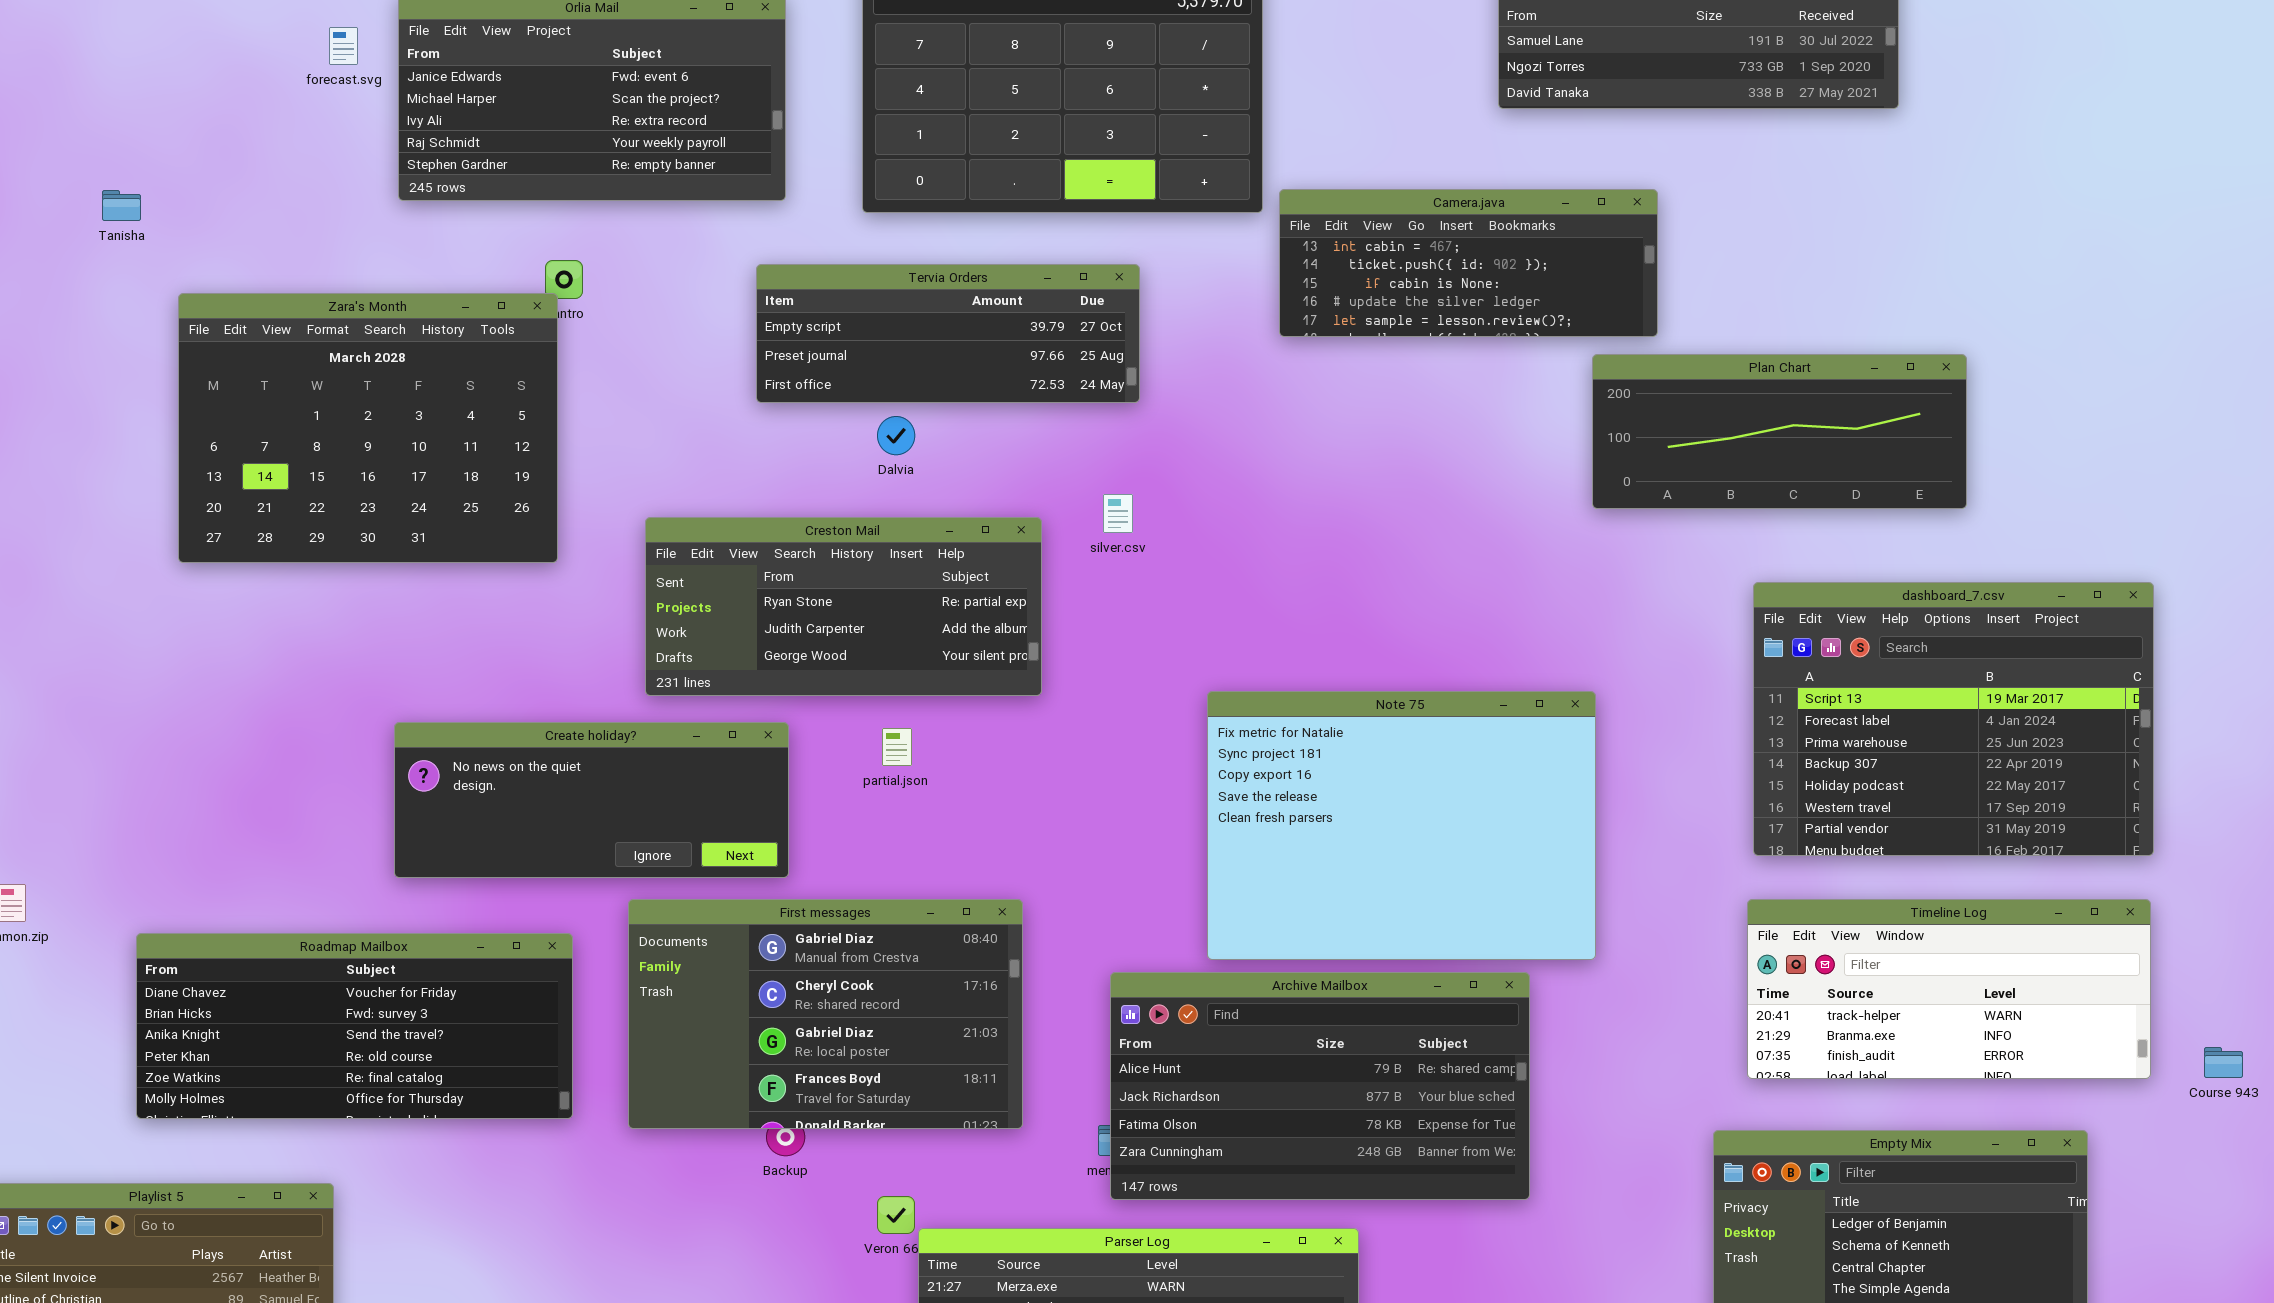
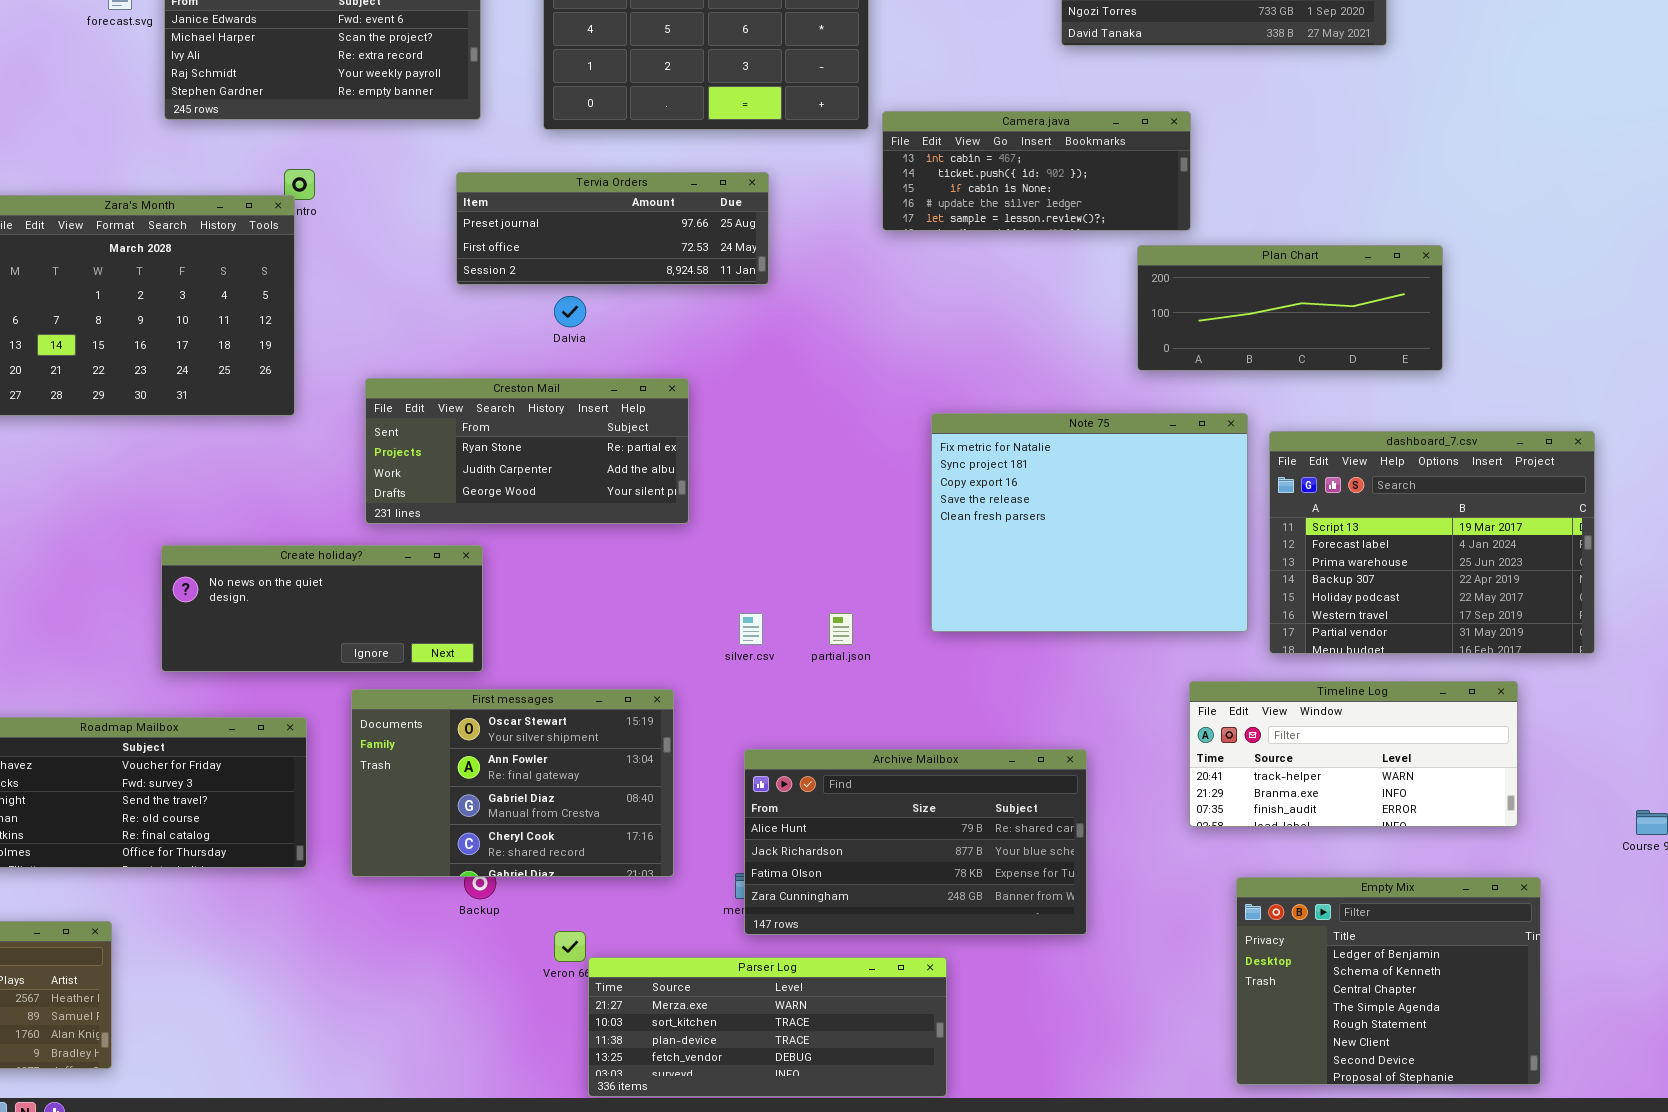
Tervia Orders: [756,264,1140,403] -> [456,172,769,285], scrolled down 1 row
silver.csv: [1103,494,1133,533] -> [739,613,763,645], moved
Note 75: [1207,691,1596,960] -> [931,413,1248,632], moved
partial.json: [882,728,912,766] -> [829,613,853,645], moved
First messages: [628,899,1023,1129] -> [351,689,674,877], scrolled up 2 rows
Timeline Log: [1747,899,2151,1079] -> [1189,681,1518,827], moved

